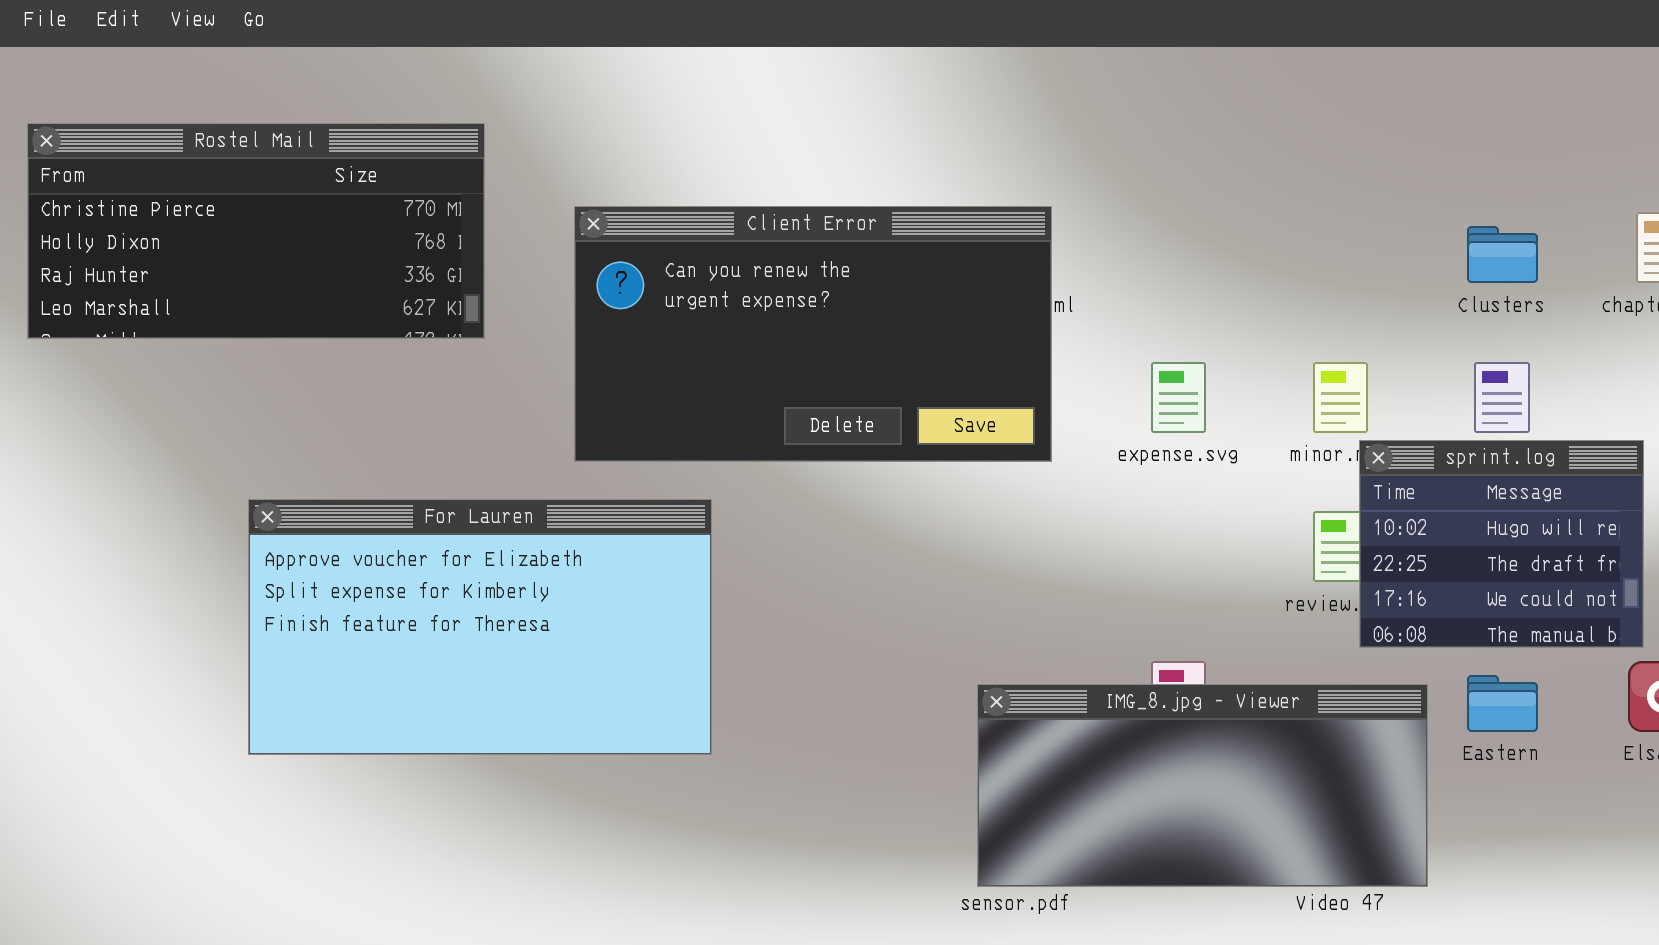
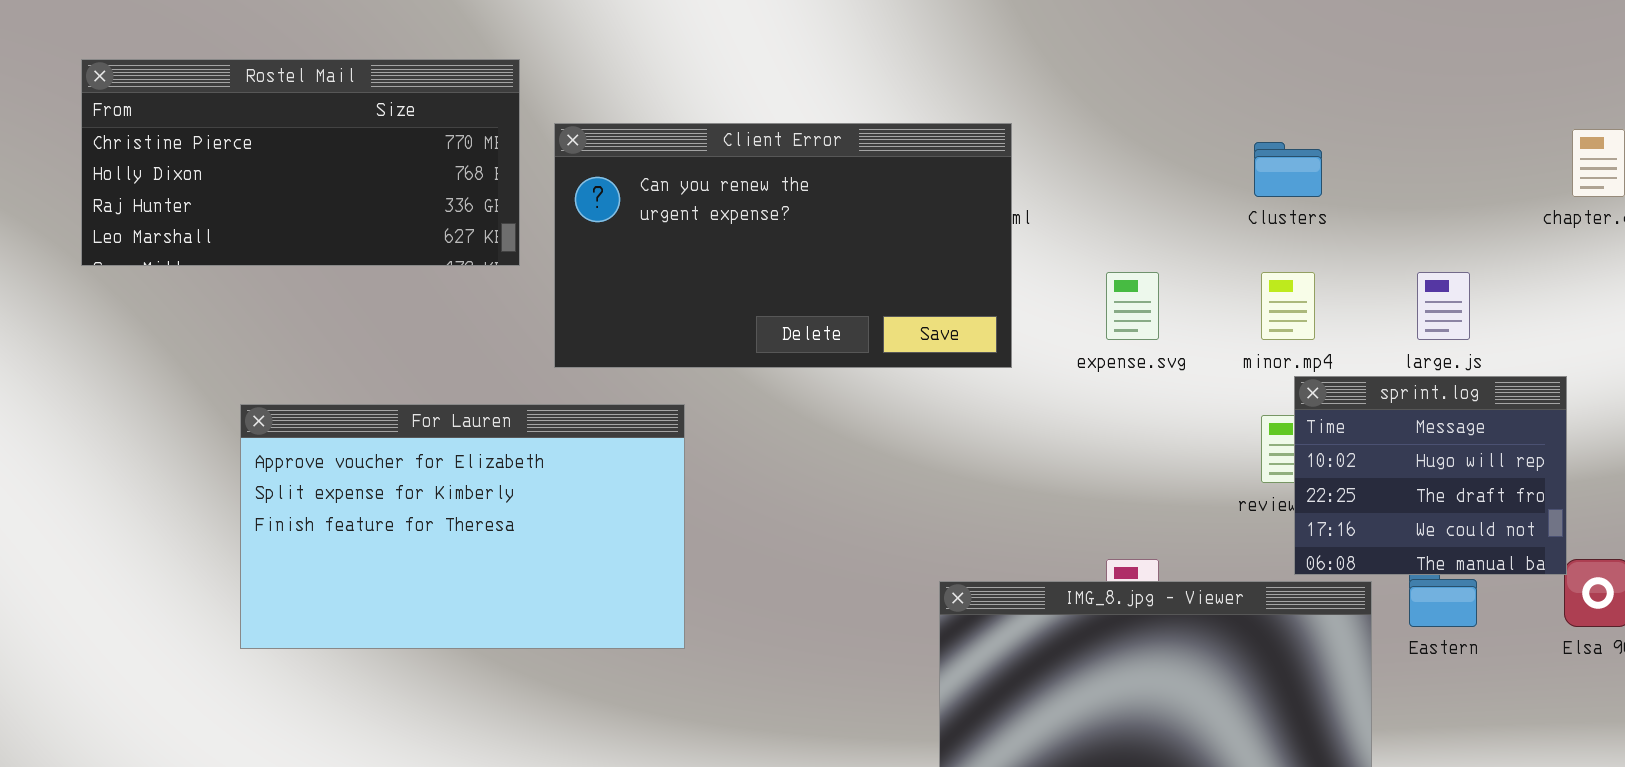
Rostel Mail: [27,123,485,339] -> [81,59,520,266], moved
Clusters: [1467,226,1538,283] -> [1254,142,1322,197], moved
sprint.log: [1359,440,1644,648] -> [1294,376,1567,575], moved

